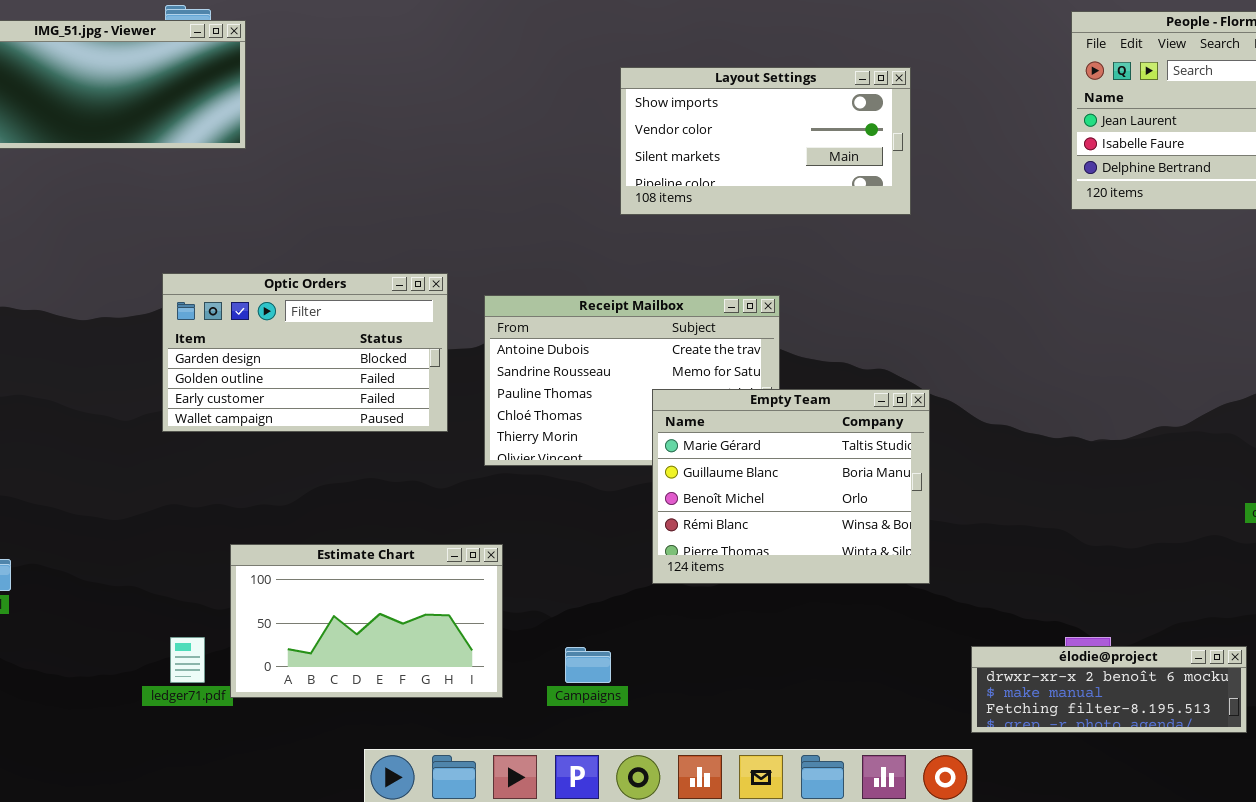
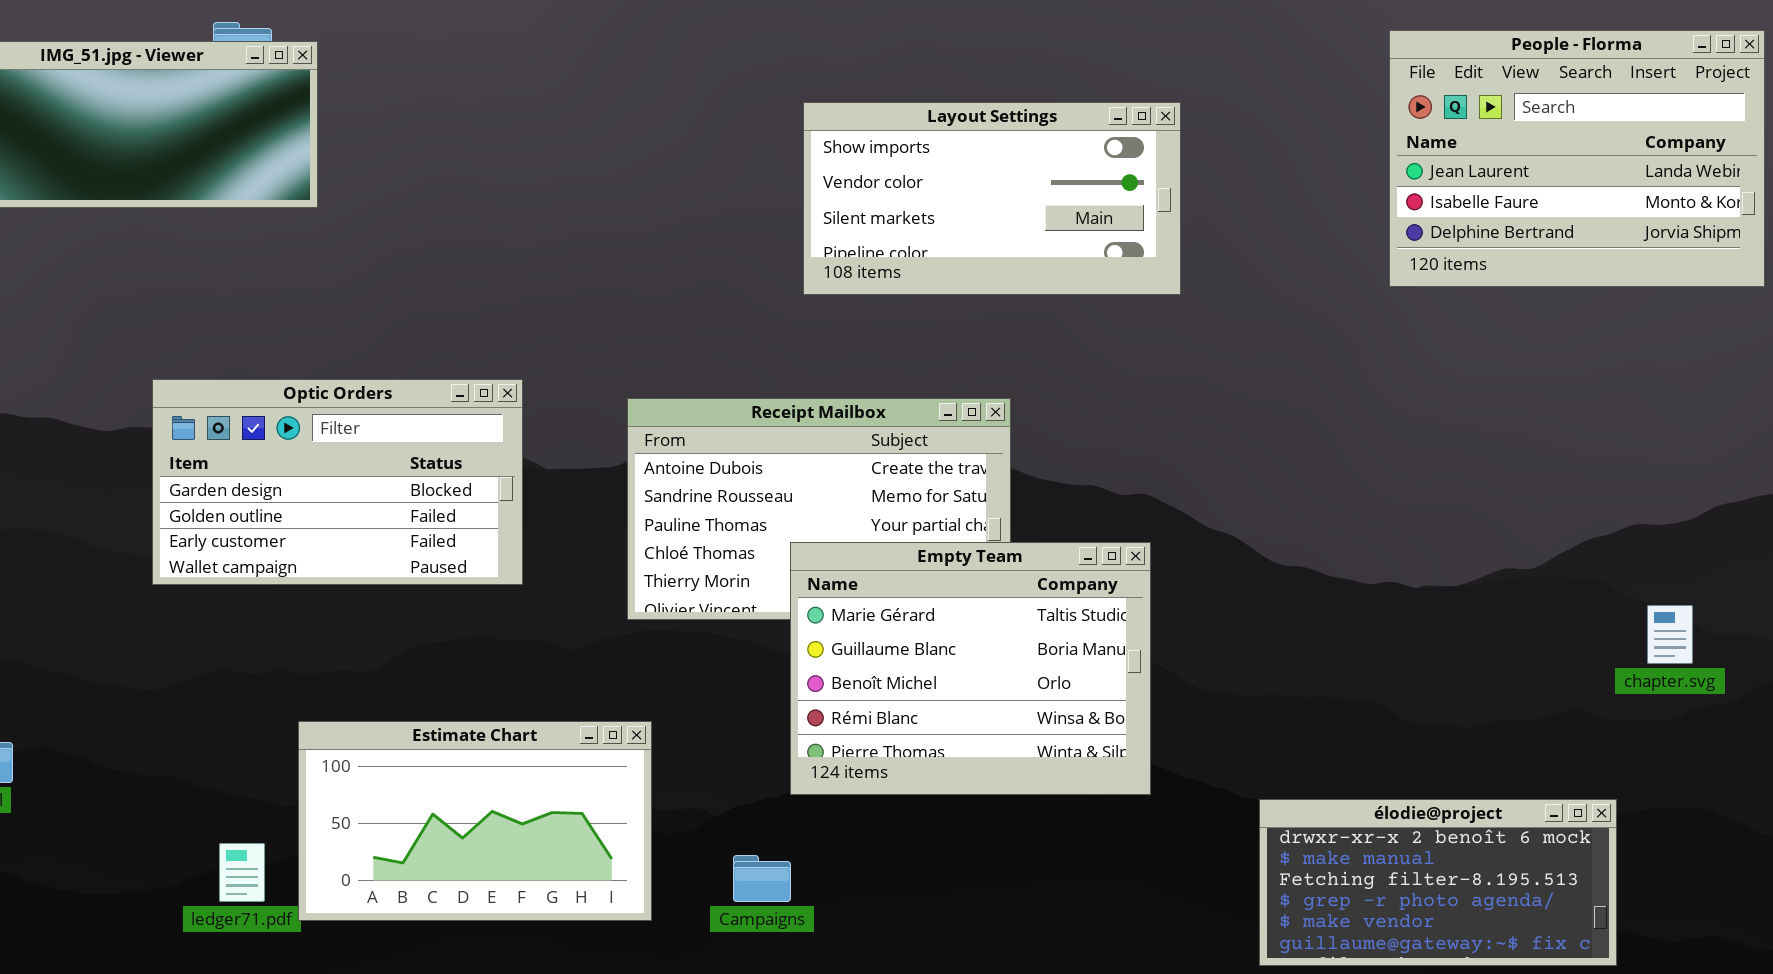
Optic Orders: [162,273,448,432] -> [152,379,523,585], moved
Empty Team: [652,389,930,584] -> [790,542,1151,795], moved
élodie@project: [971,646,1247,733] -> [1259,799,1617,966], resized

